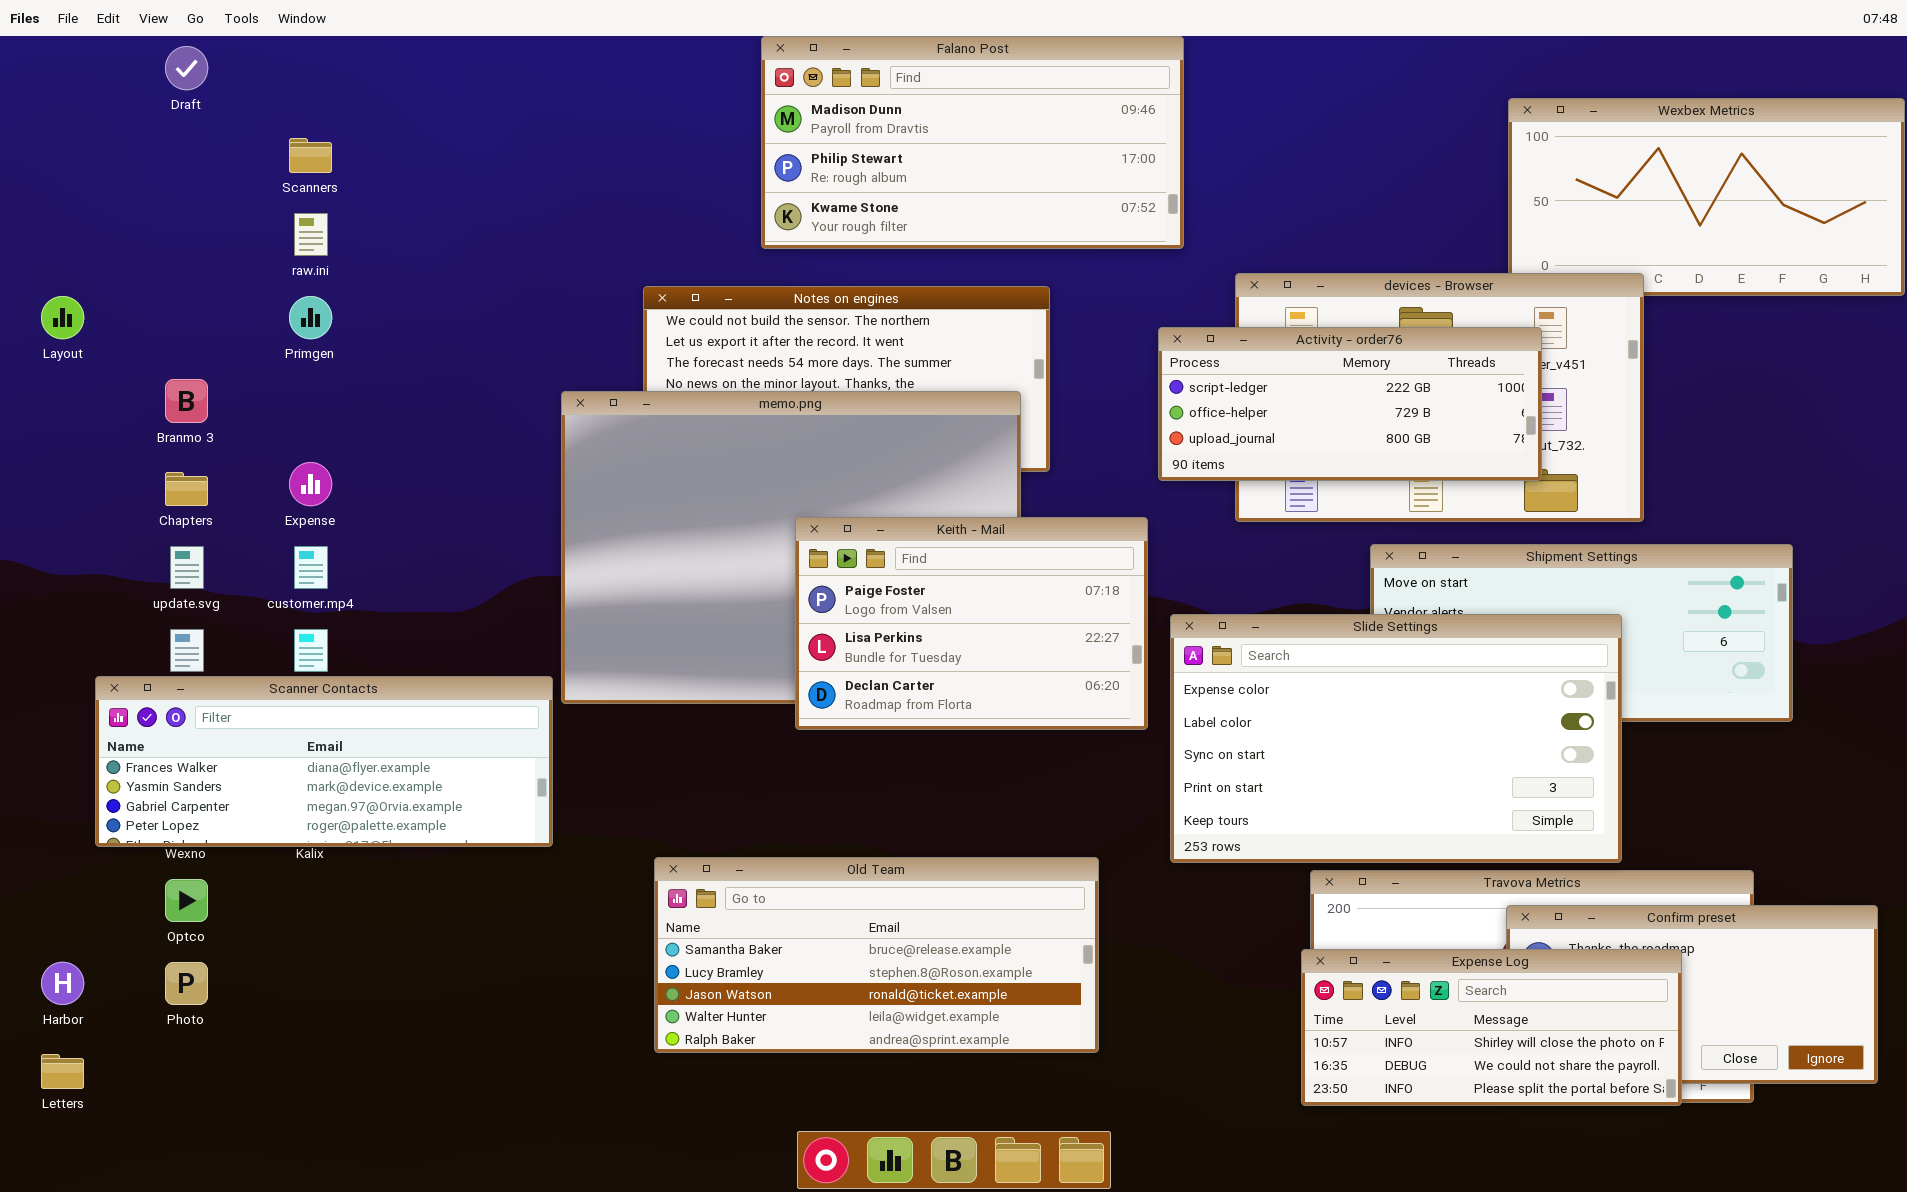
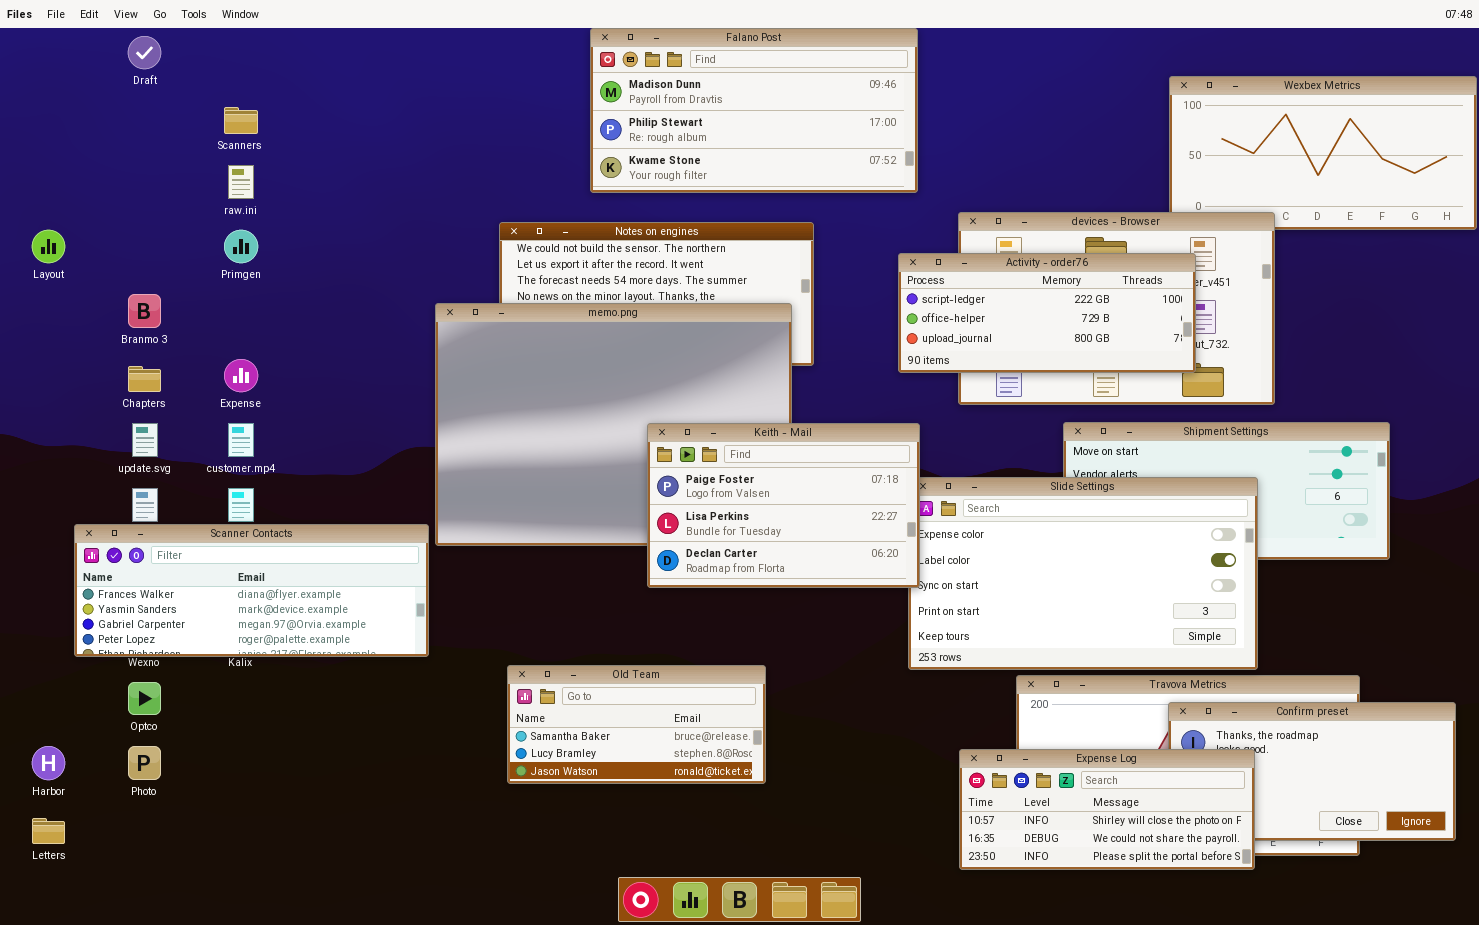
Keith - Mail: [795,517,1148,730] -> [647,423,920,588], moved
Old Team: [654,857,1099,1053] -> [507,665,766,784], resized
Expense Log: [1301,949,1682,1106] -> [959,749,1255,870], moved

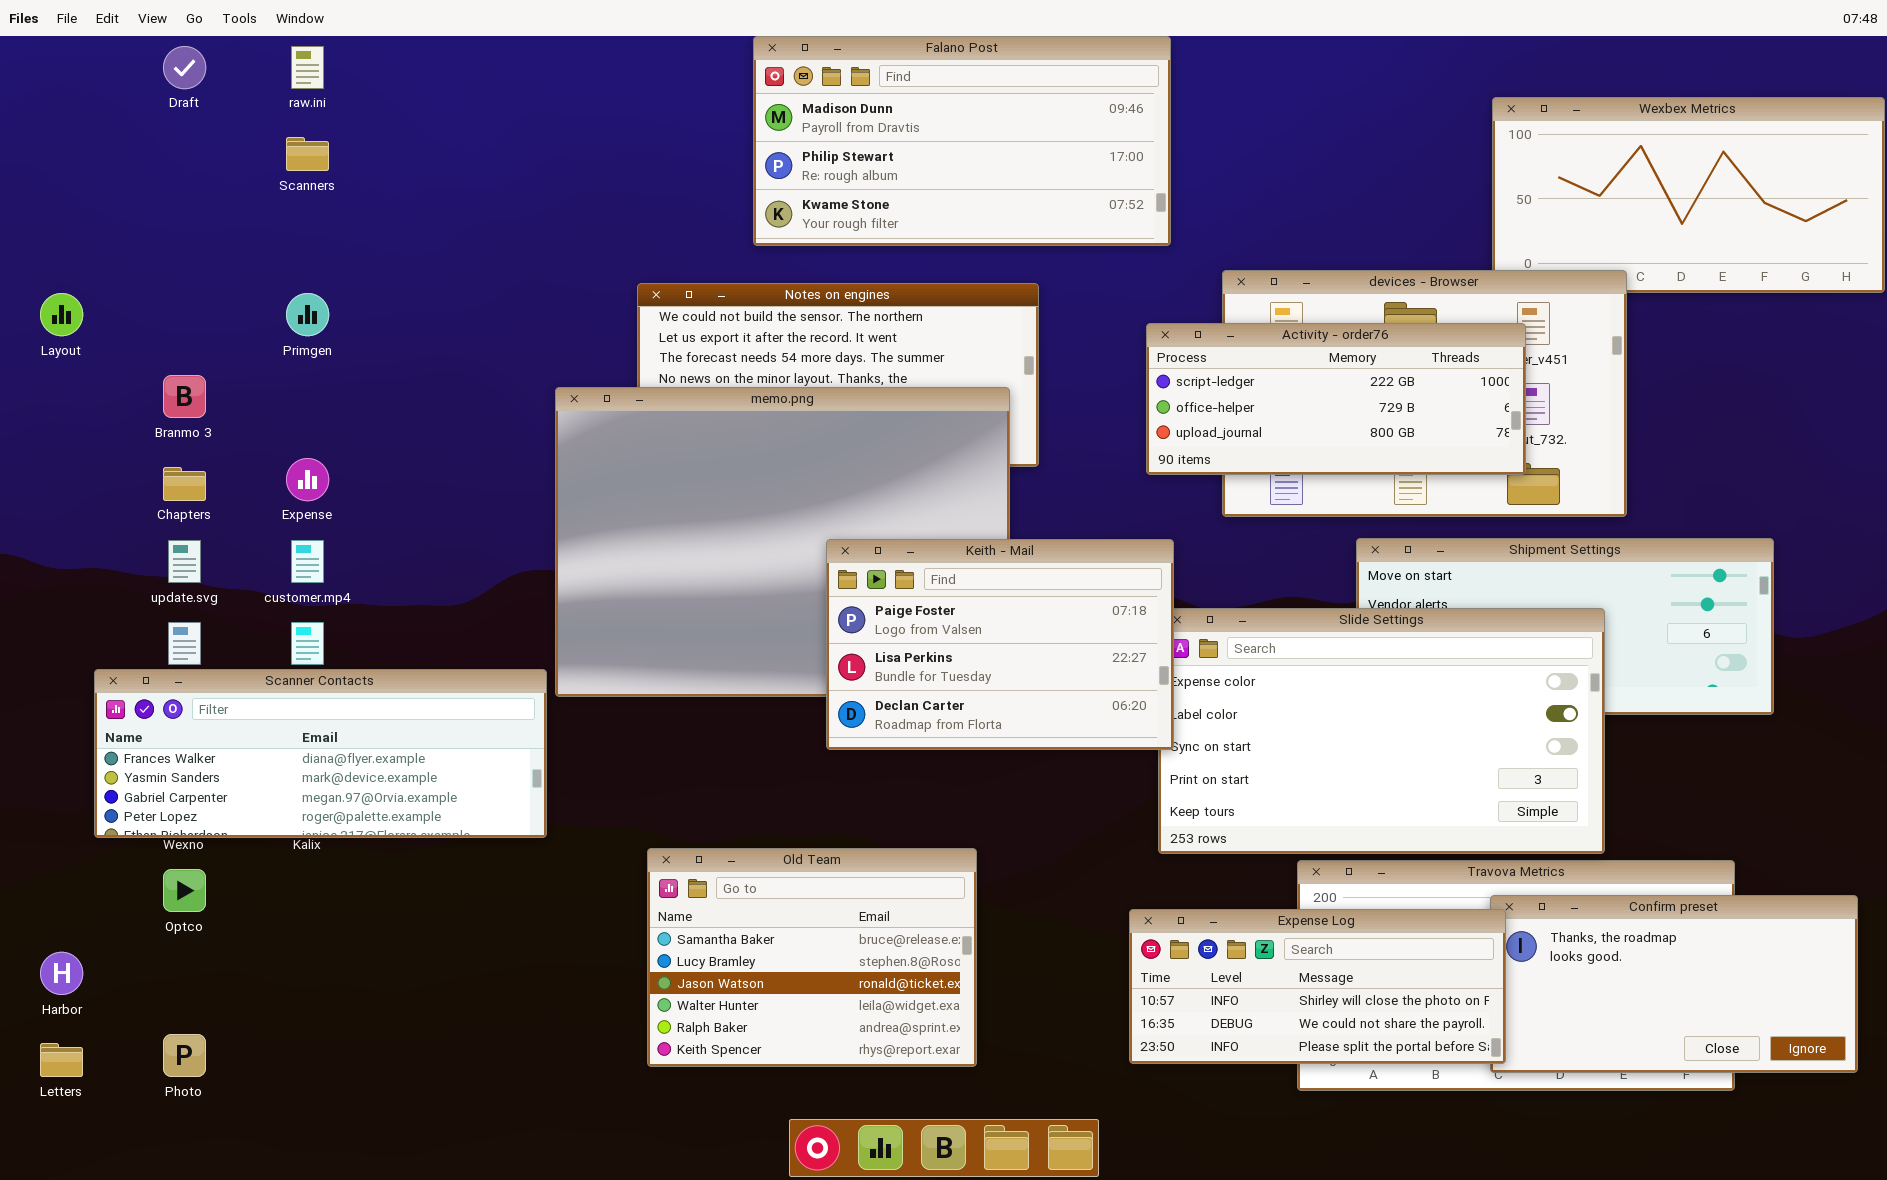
raw.ini: [228,165,254,199] -> [291,46,324,89], moved
Old Team: [507,665,766,784] -> [647,848,977,1067], resized
Photo: [128,746,161,780] -> [163,1034,206,1077], moved
Expense Log: [959,749,1255,870] -> [1129,909,1506,1064], moved

